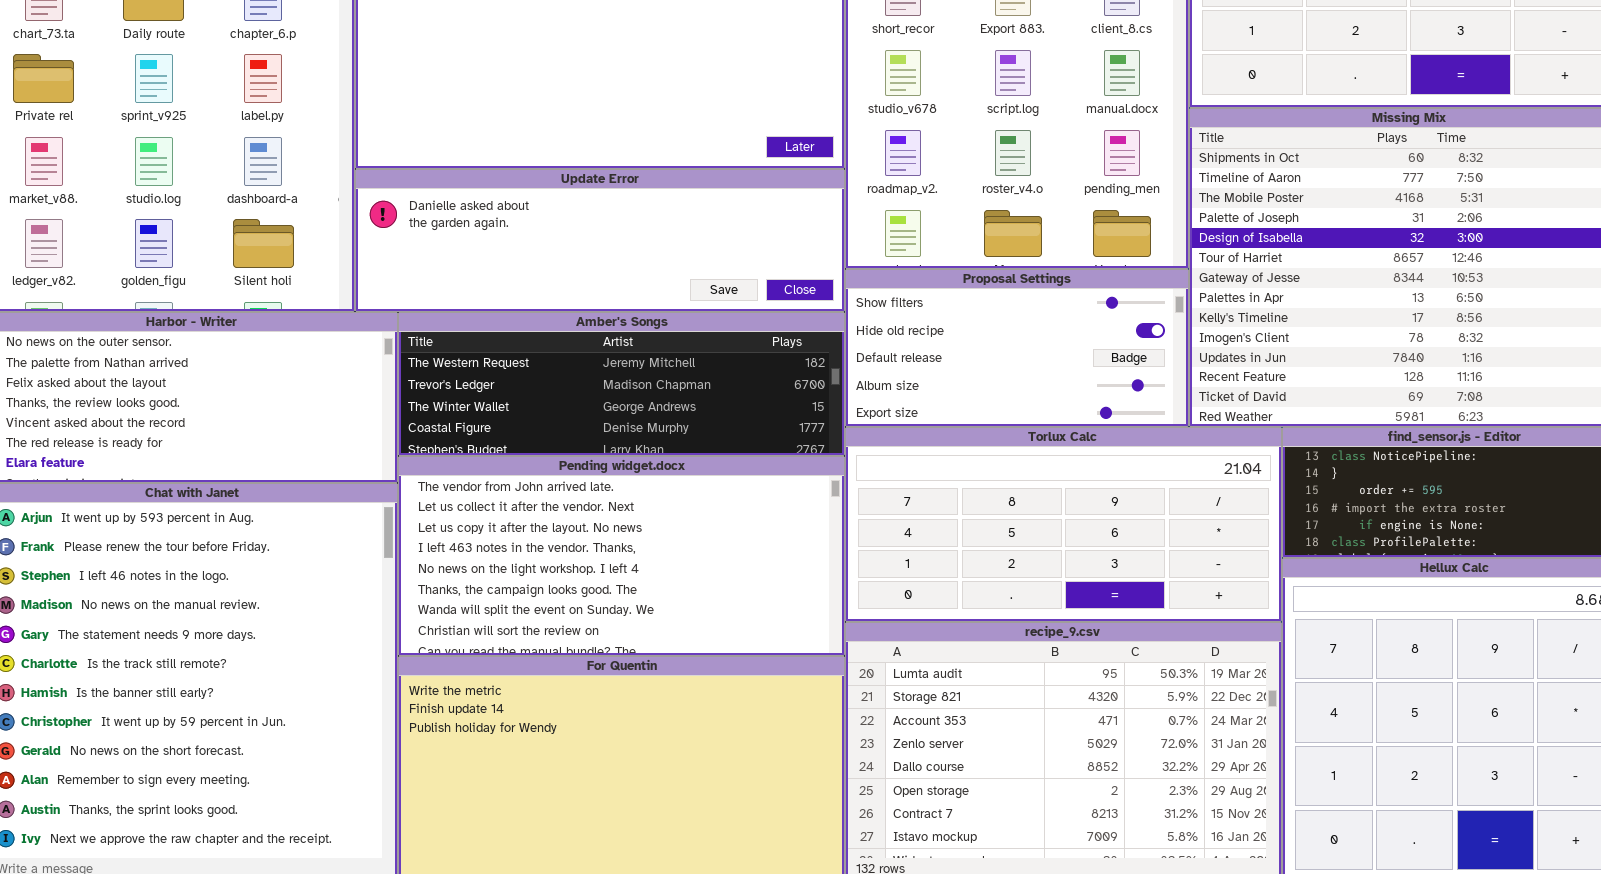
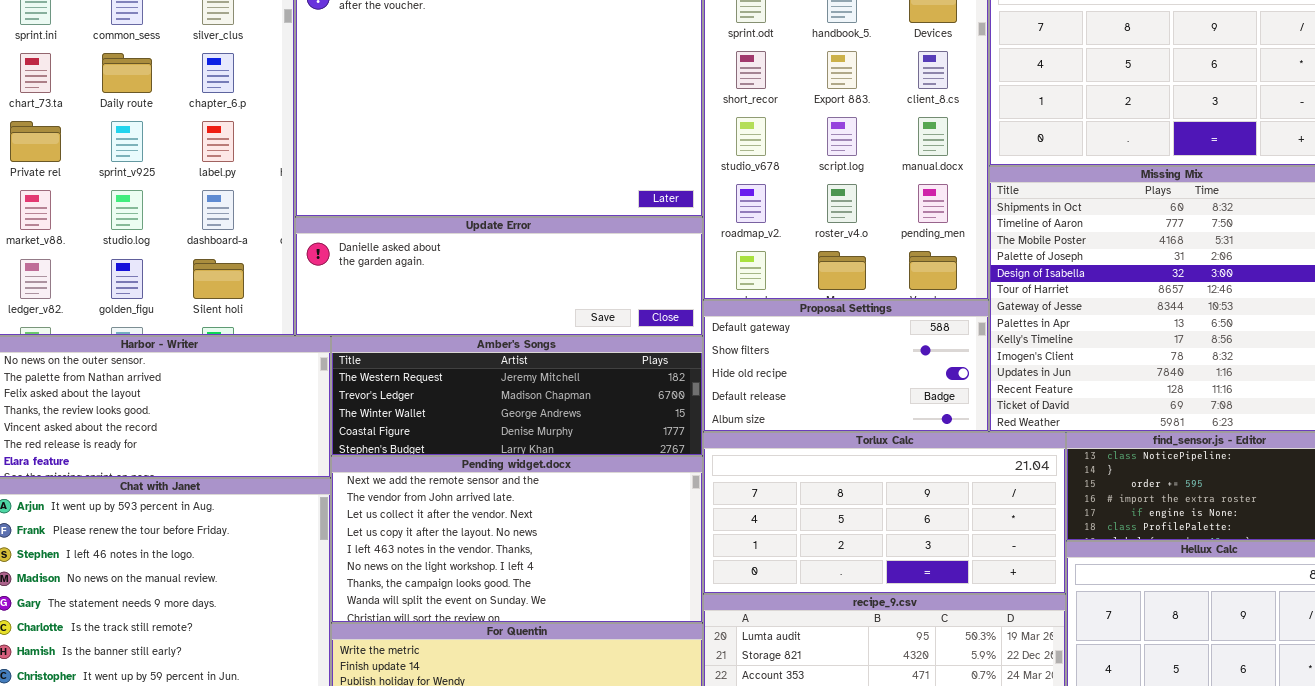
Proposal Settings: [845,269,1189,427] -> [703,300,989,432], scrolled up 1 row
Pending widget.docx: [398,456,845,656] -> [331,456,703,623], scrolled up 1 row

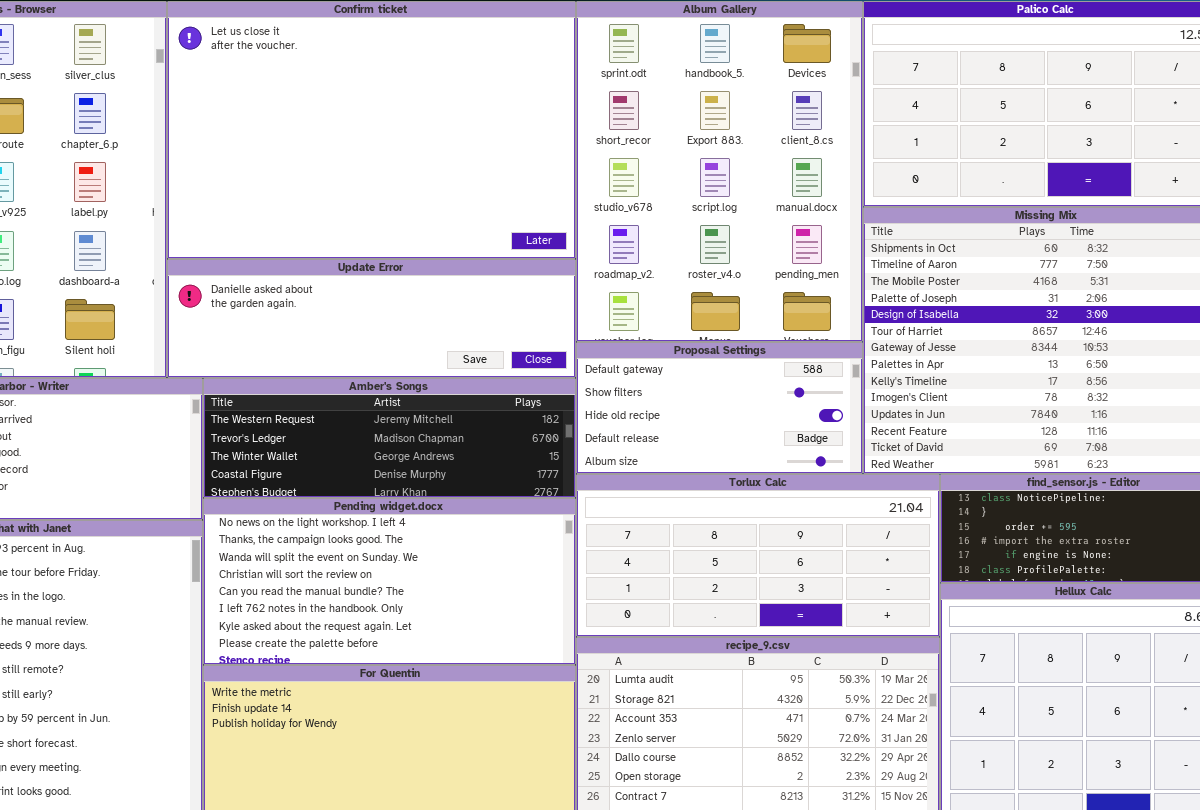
Pending widget.docx: [331,456,703,623] -> [203,498,576,665], scrolled down 5 rows

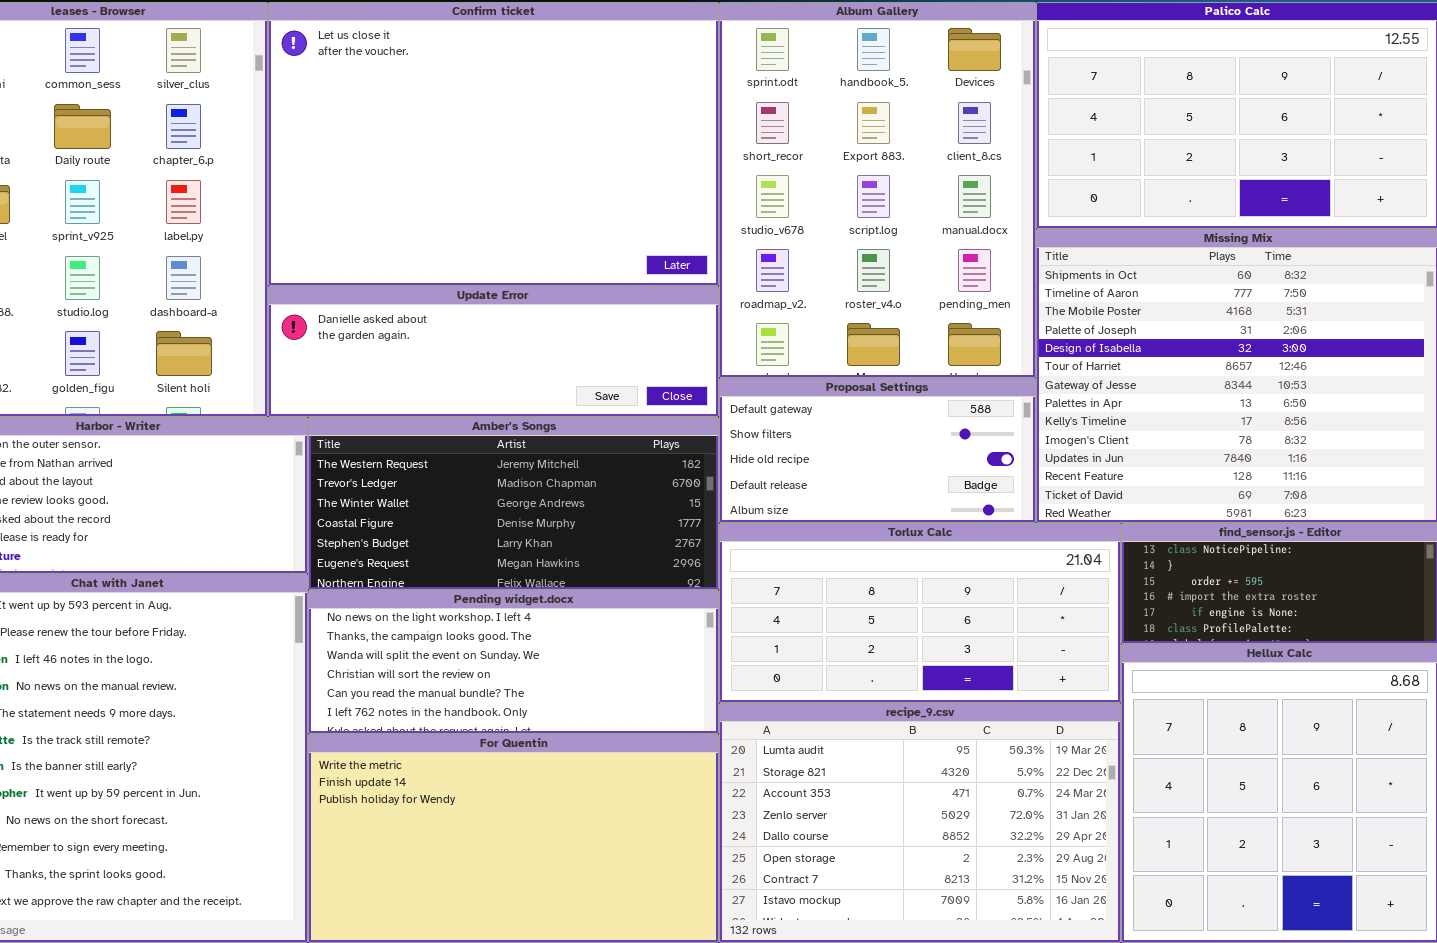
Amber's Songs: [203,378,576,498] -> [308,417,719,590], resized
Pending widget.docx: [203,498,576,665] -> [308,590,719,734], resized

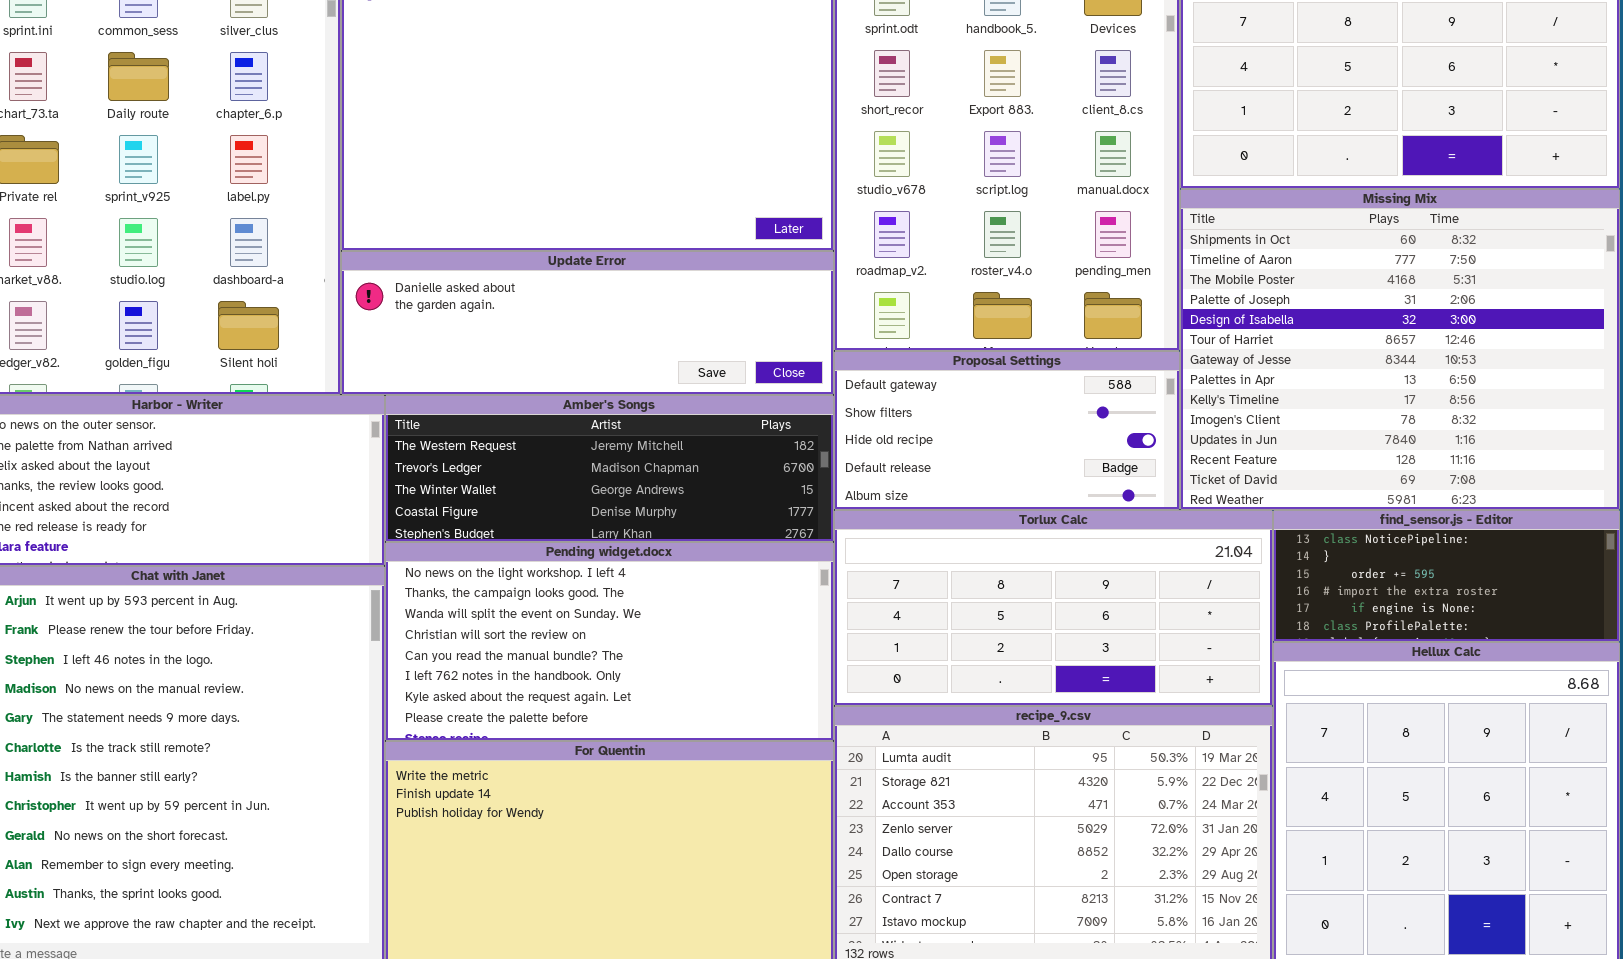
Amber's Songs: [308,417,719,590] -> [385,395,834,542], resized
Pending widget.docx: [308,590,719,734] -> [385,542,834,741], resized

